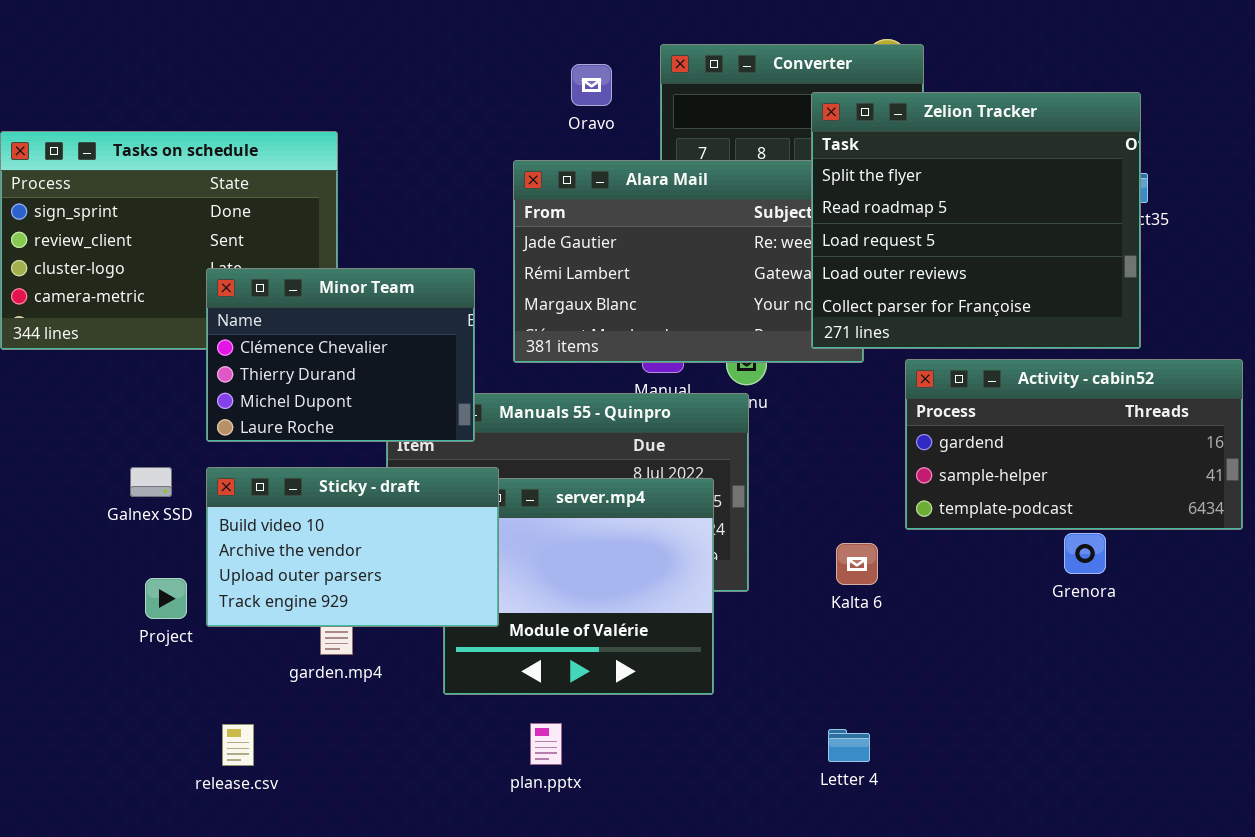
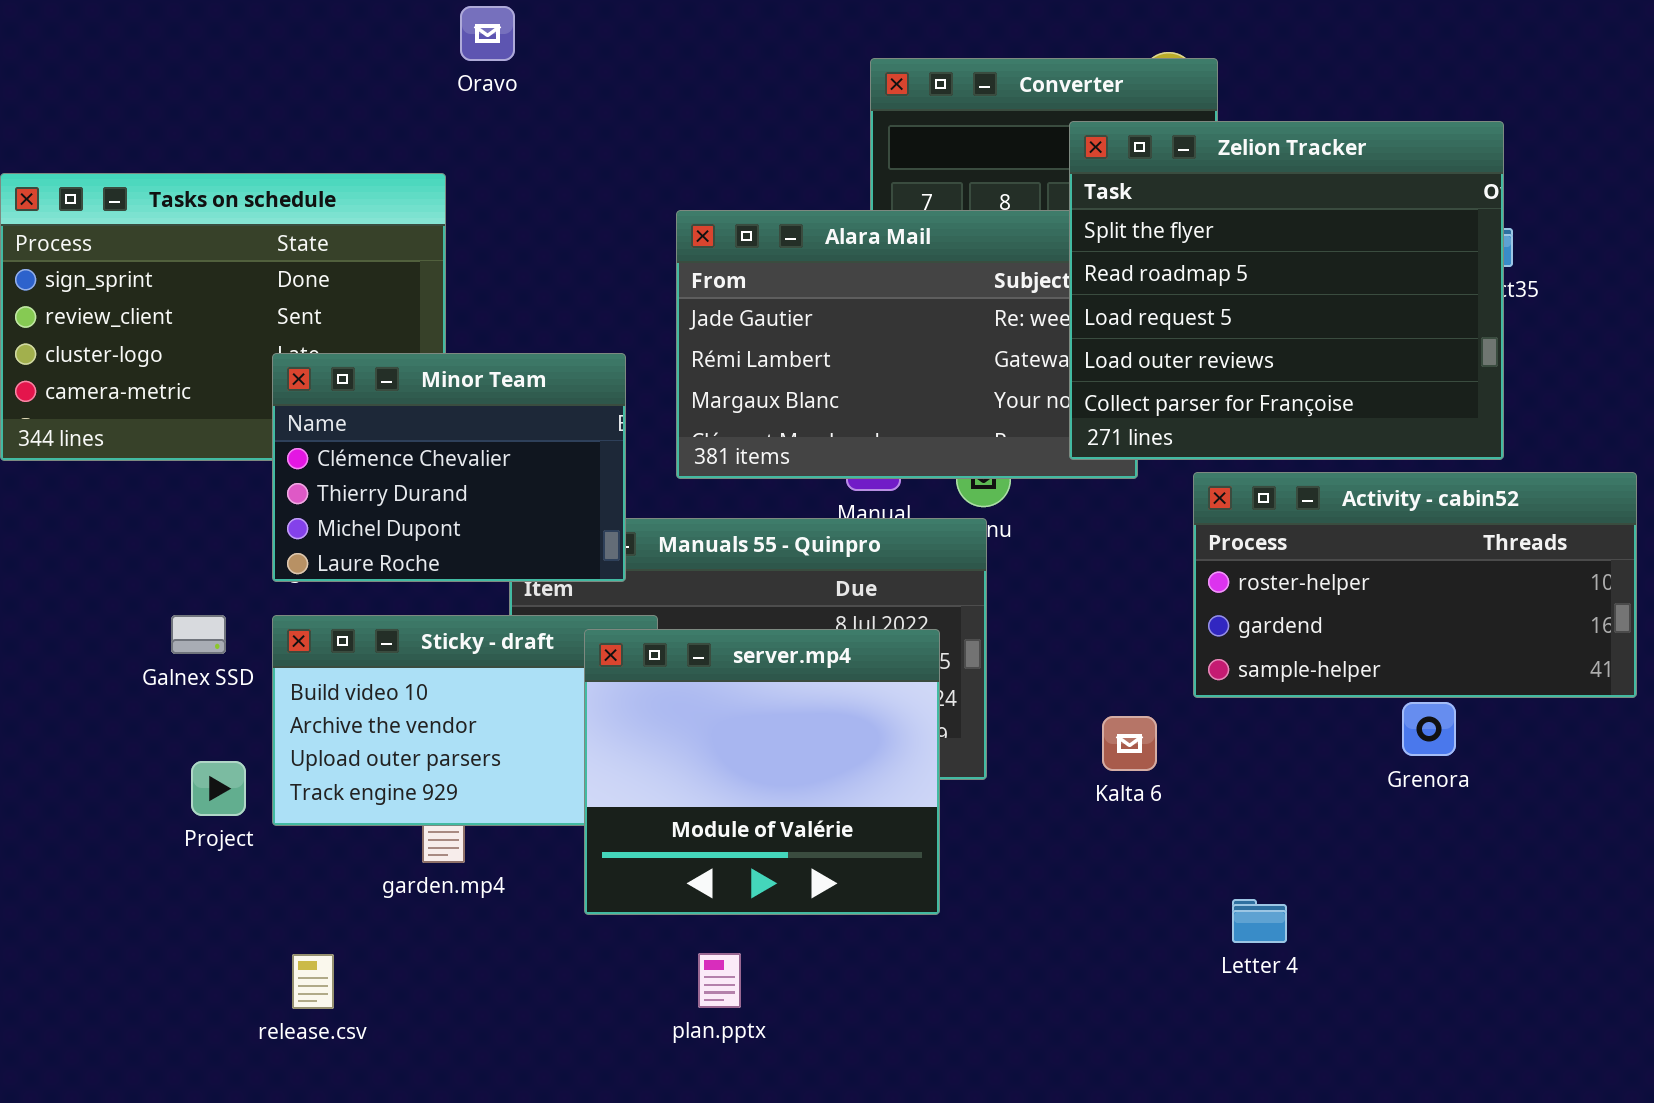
Oravo: [571,64,612,106] -> [460,6,515,61], moved
Activity - cabin52: [905,359,1243,530] -> [1193,472,1637,698], scrolled up 1 row
server.mp4: [443,478,714,695] -> [584,629,940,915], raised
Letter 4: [828,729,870,762] -> [1232,899,1287,943], moved

